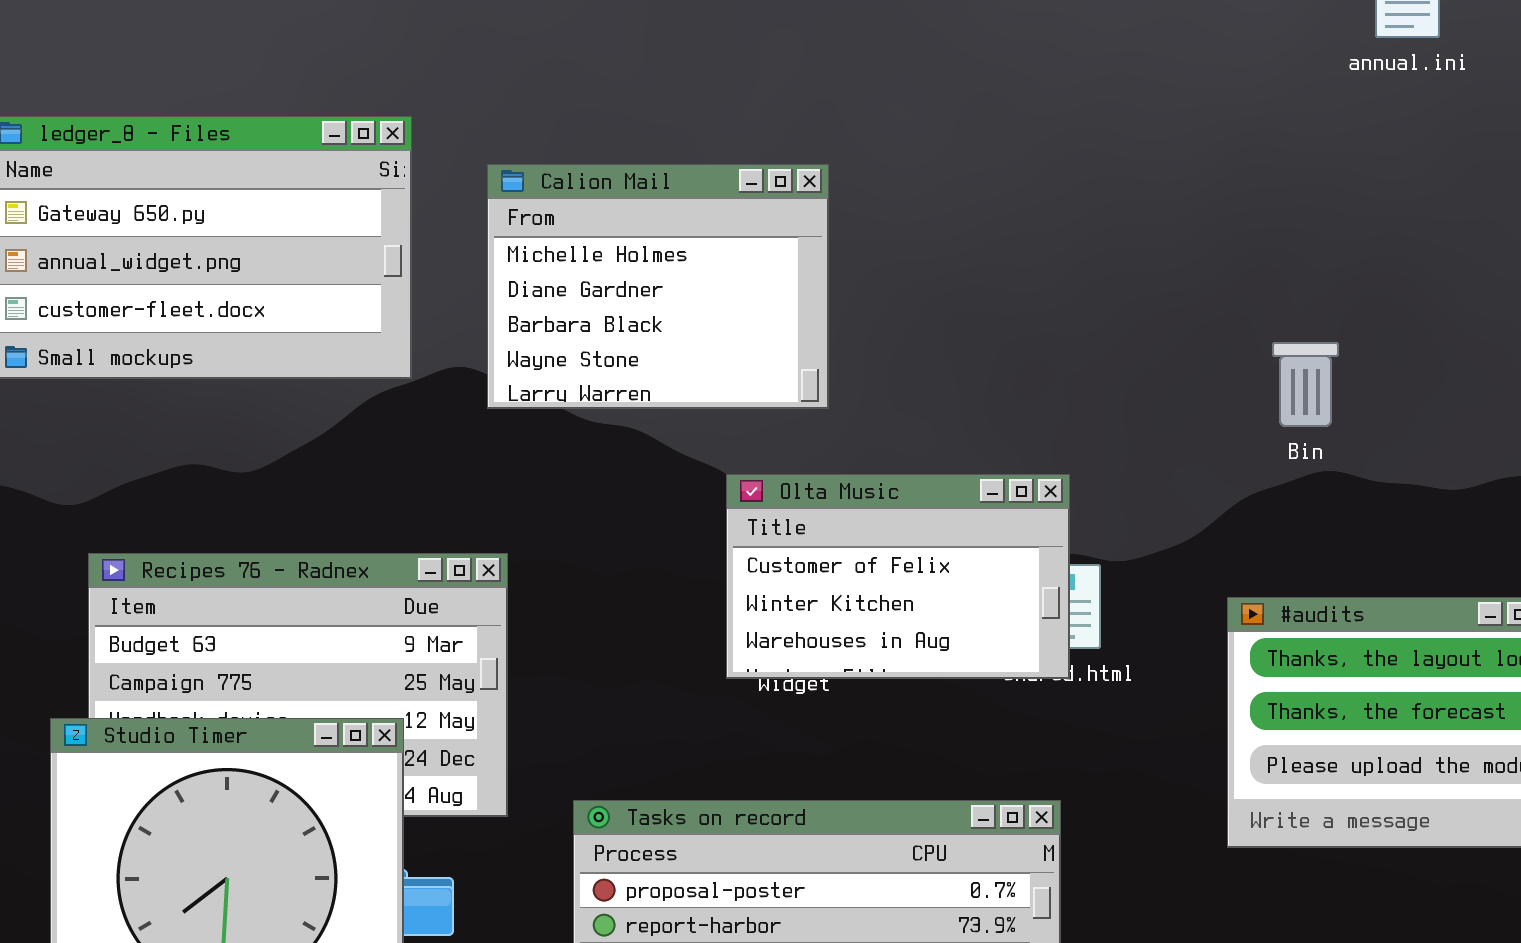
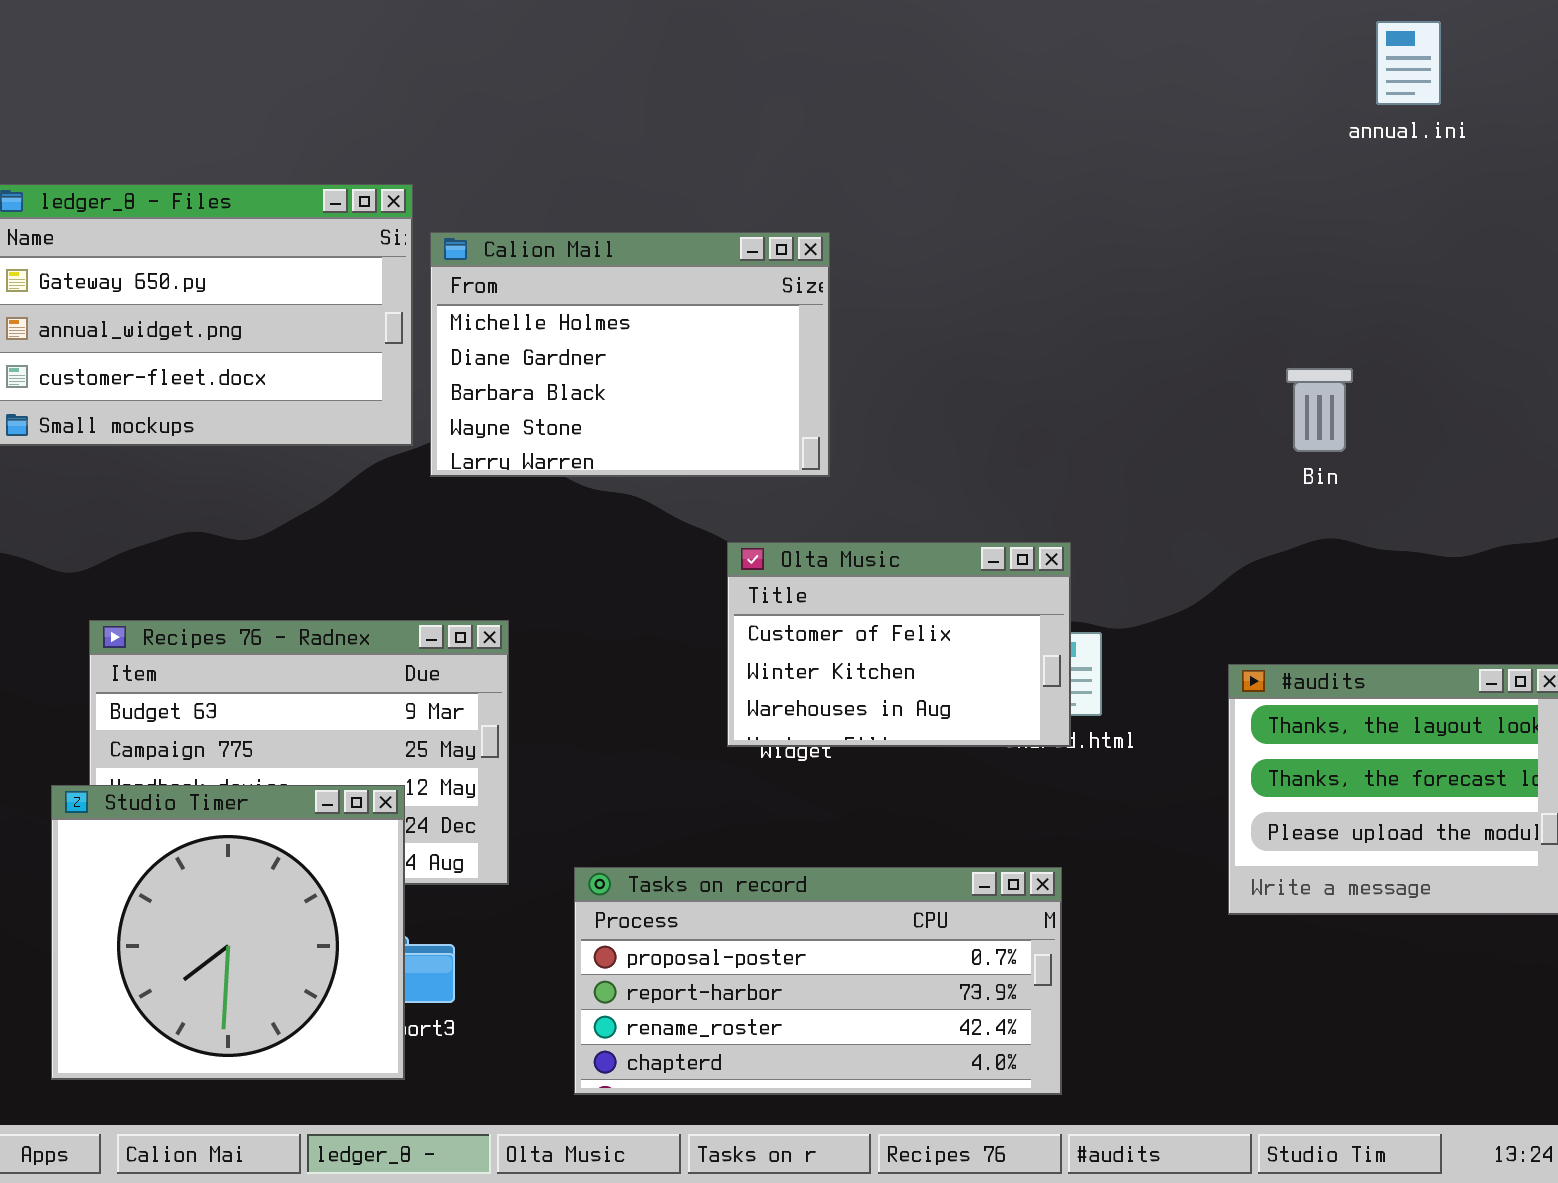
Calion Mail: [487,164,829,409] -> [430,232,830,477], resized
Bin: [1272,342,1339,427] -> [1286,368,1353,452], moved

